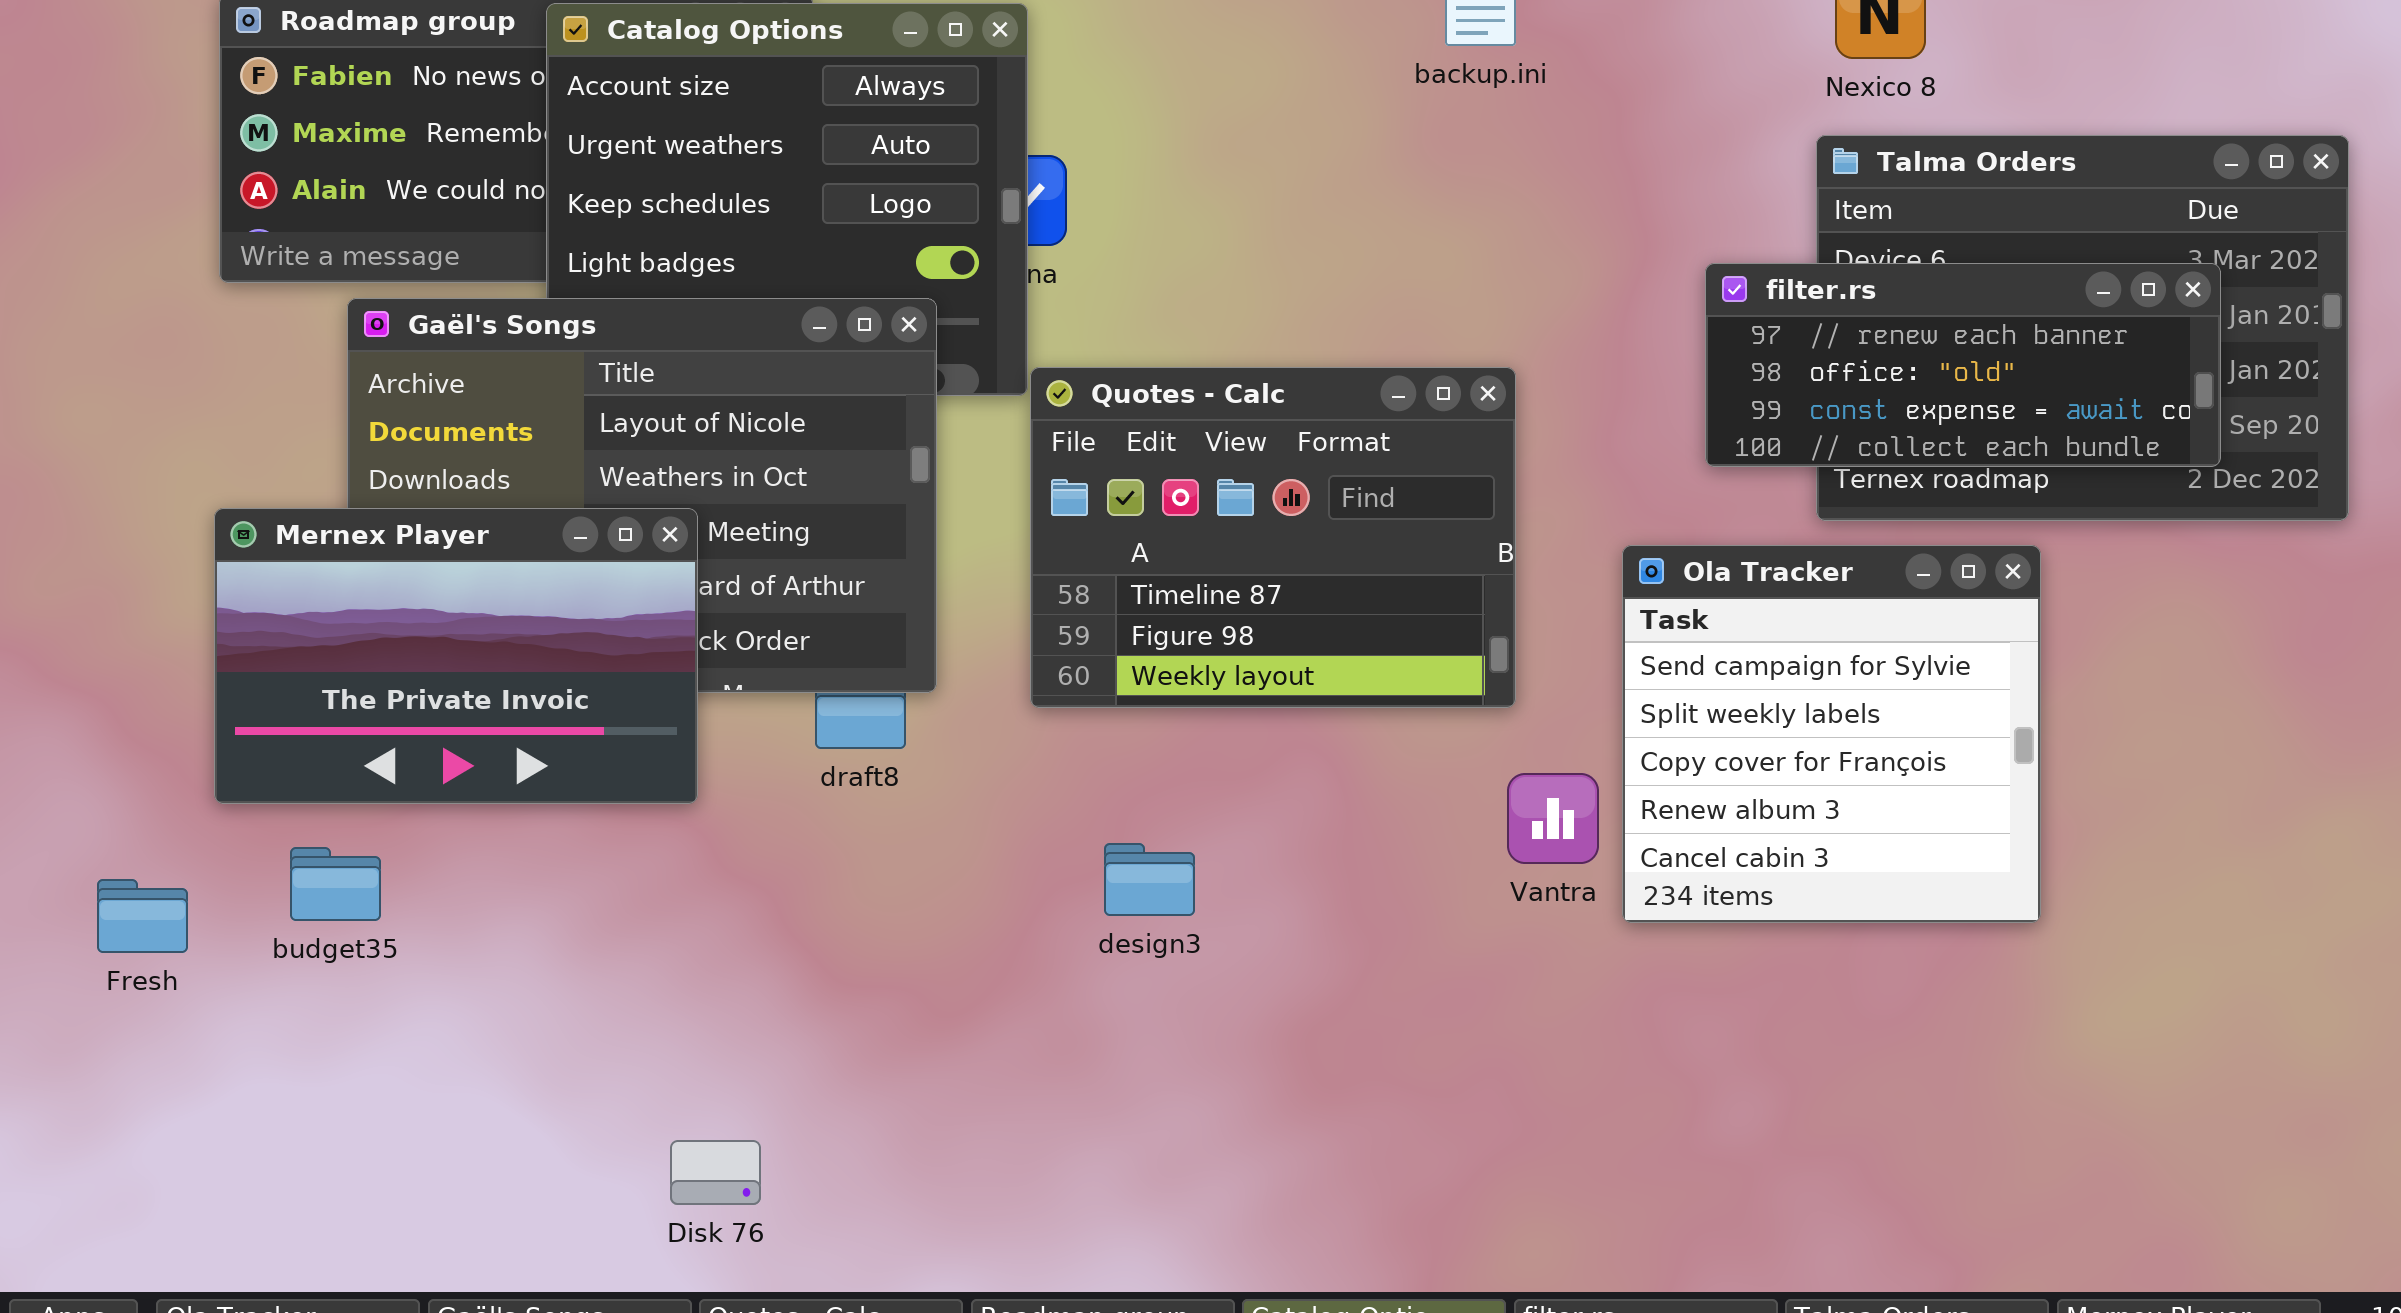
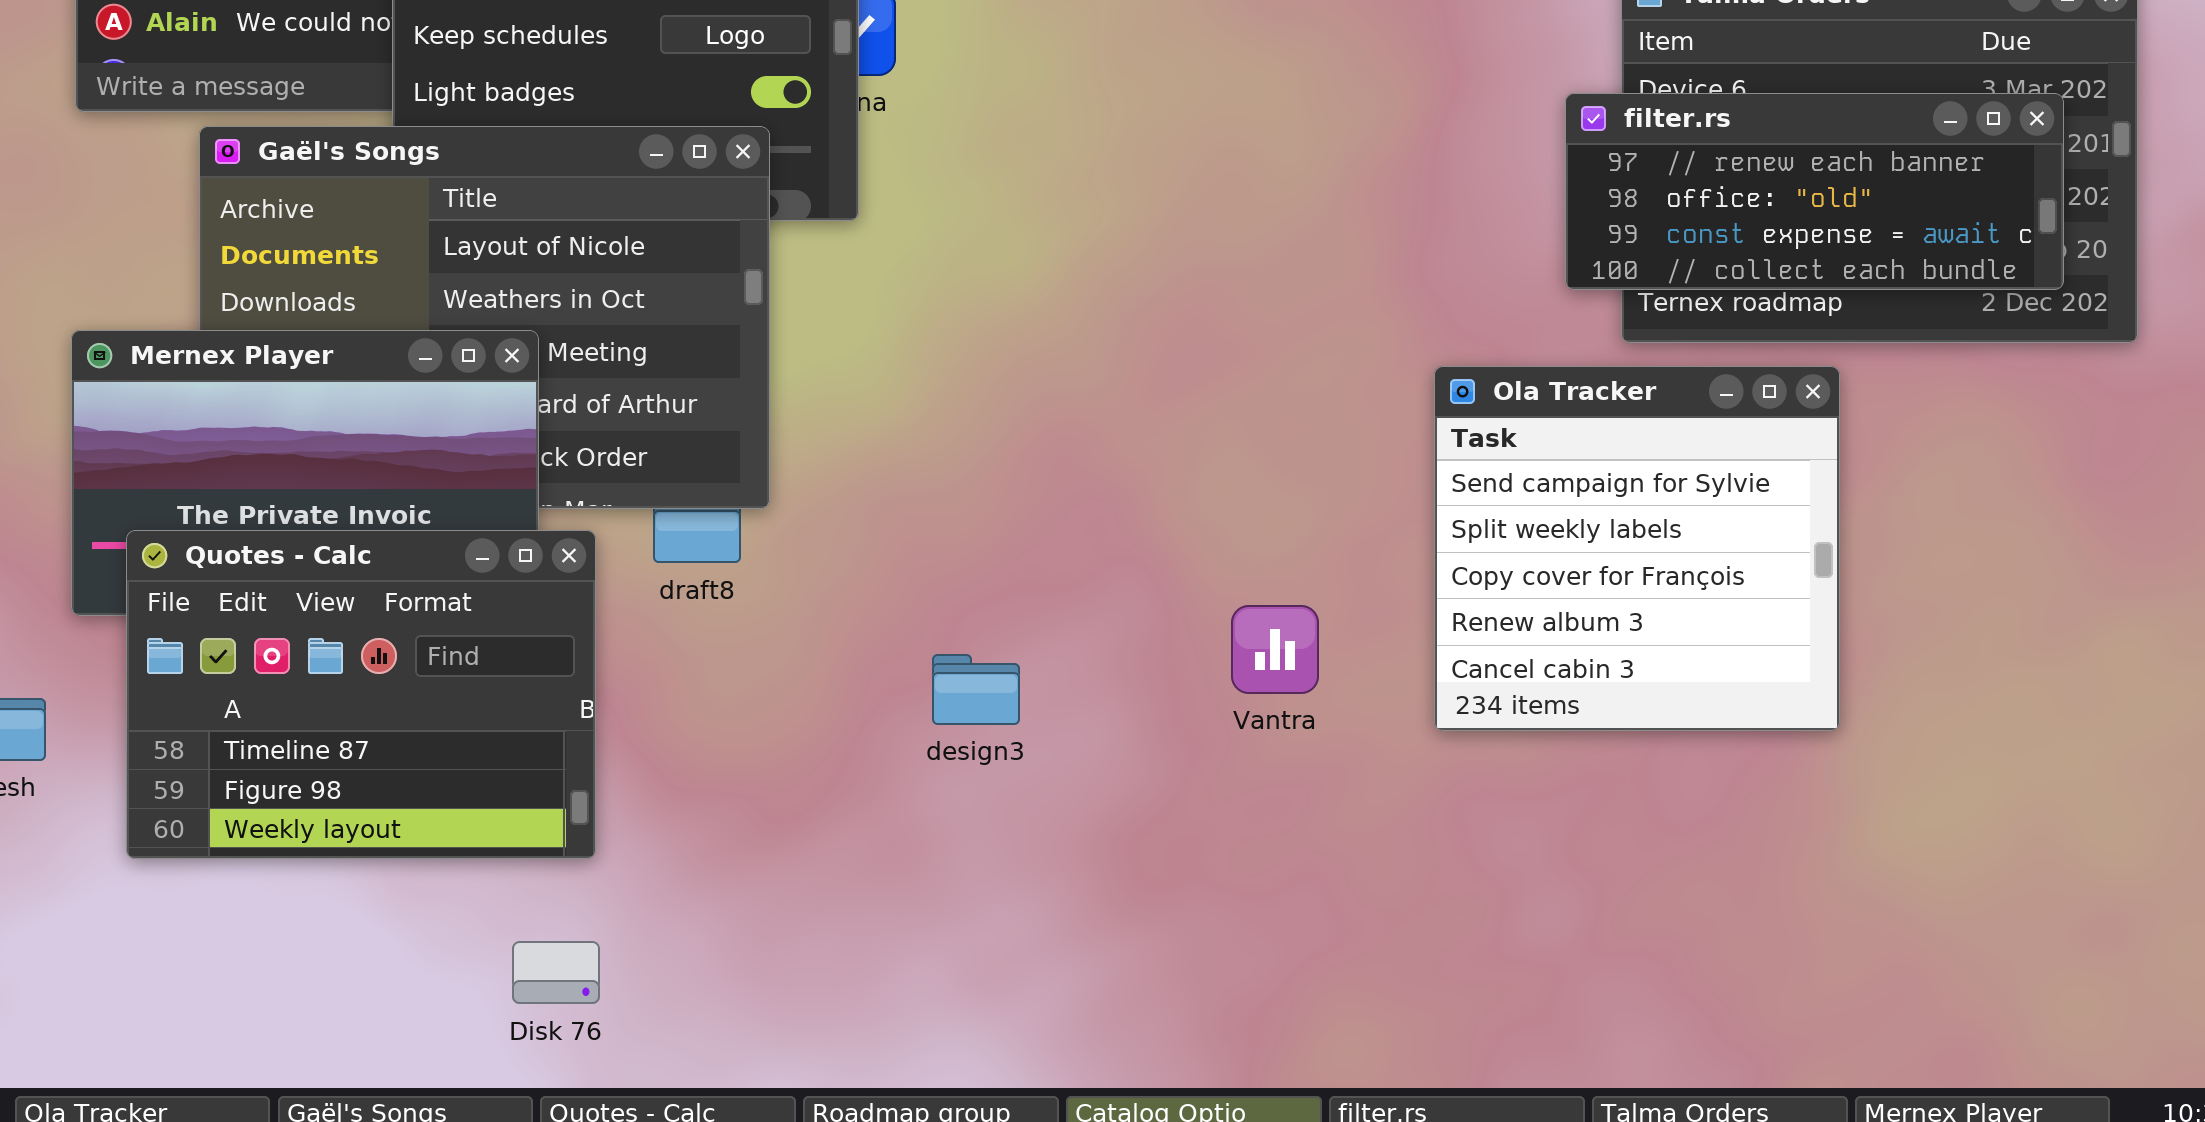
filter.rs: [1705,263,2221,467] -> [1565,93,2064,290], moved
Quotes - Calc: [1030,367,1516,708] -> [126,530,596,859], moved
Vantra: [1507,773,1599,864] -> [1231,605,1319,694], moved

